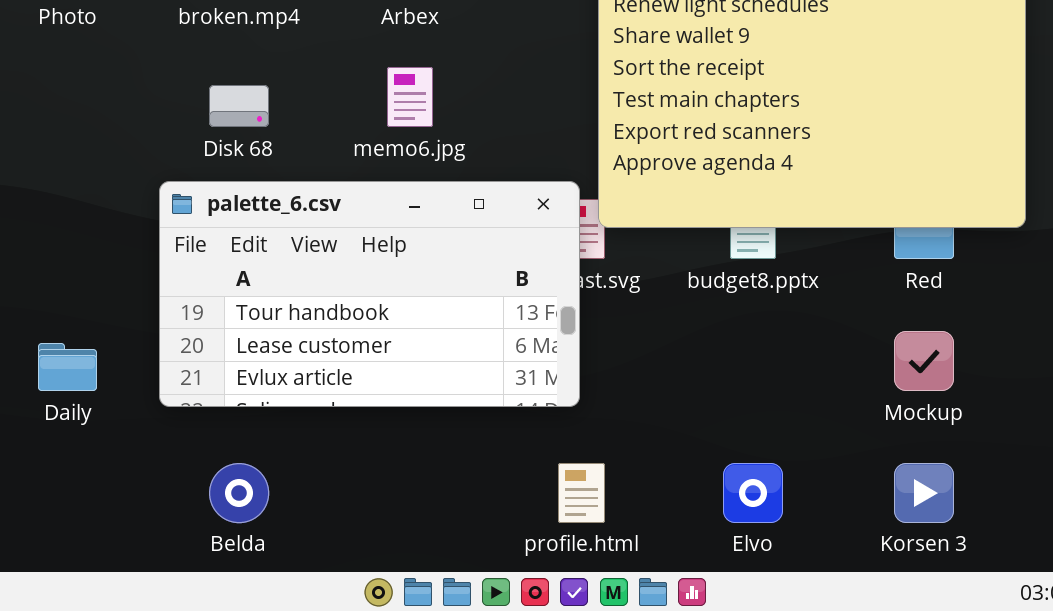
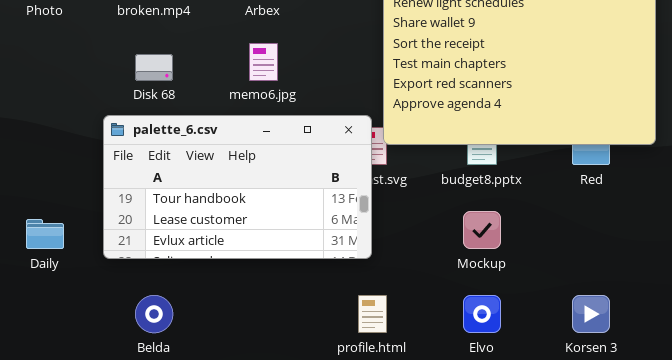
Mockup: [894,331,954,391] -> [463,211,501,249], moved

